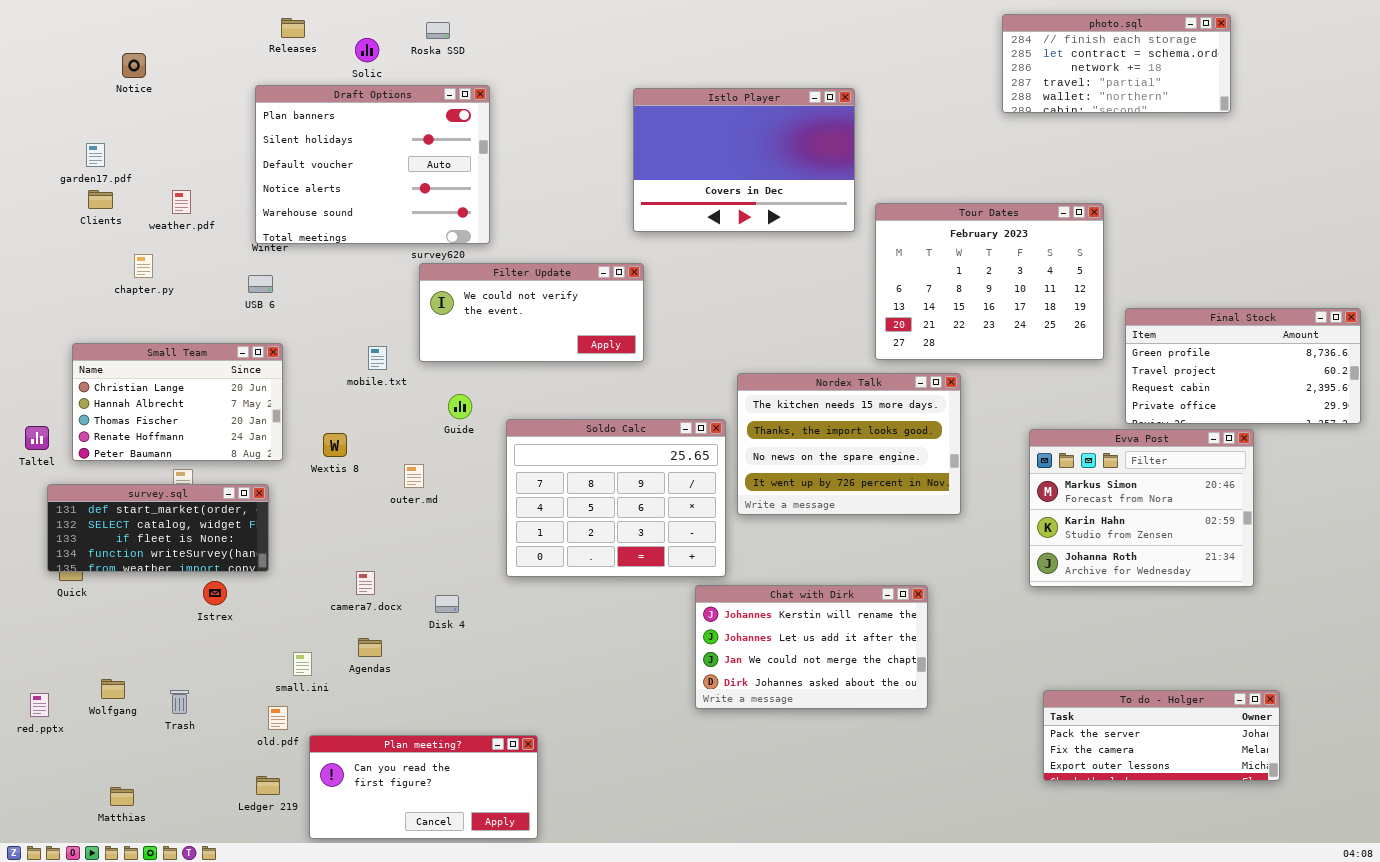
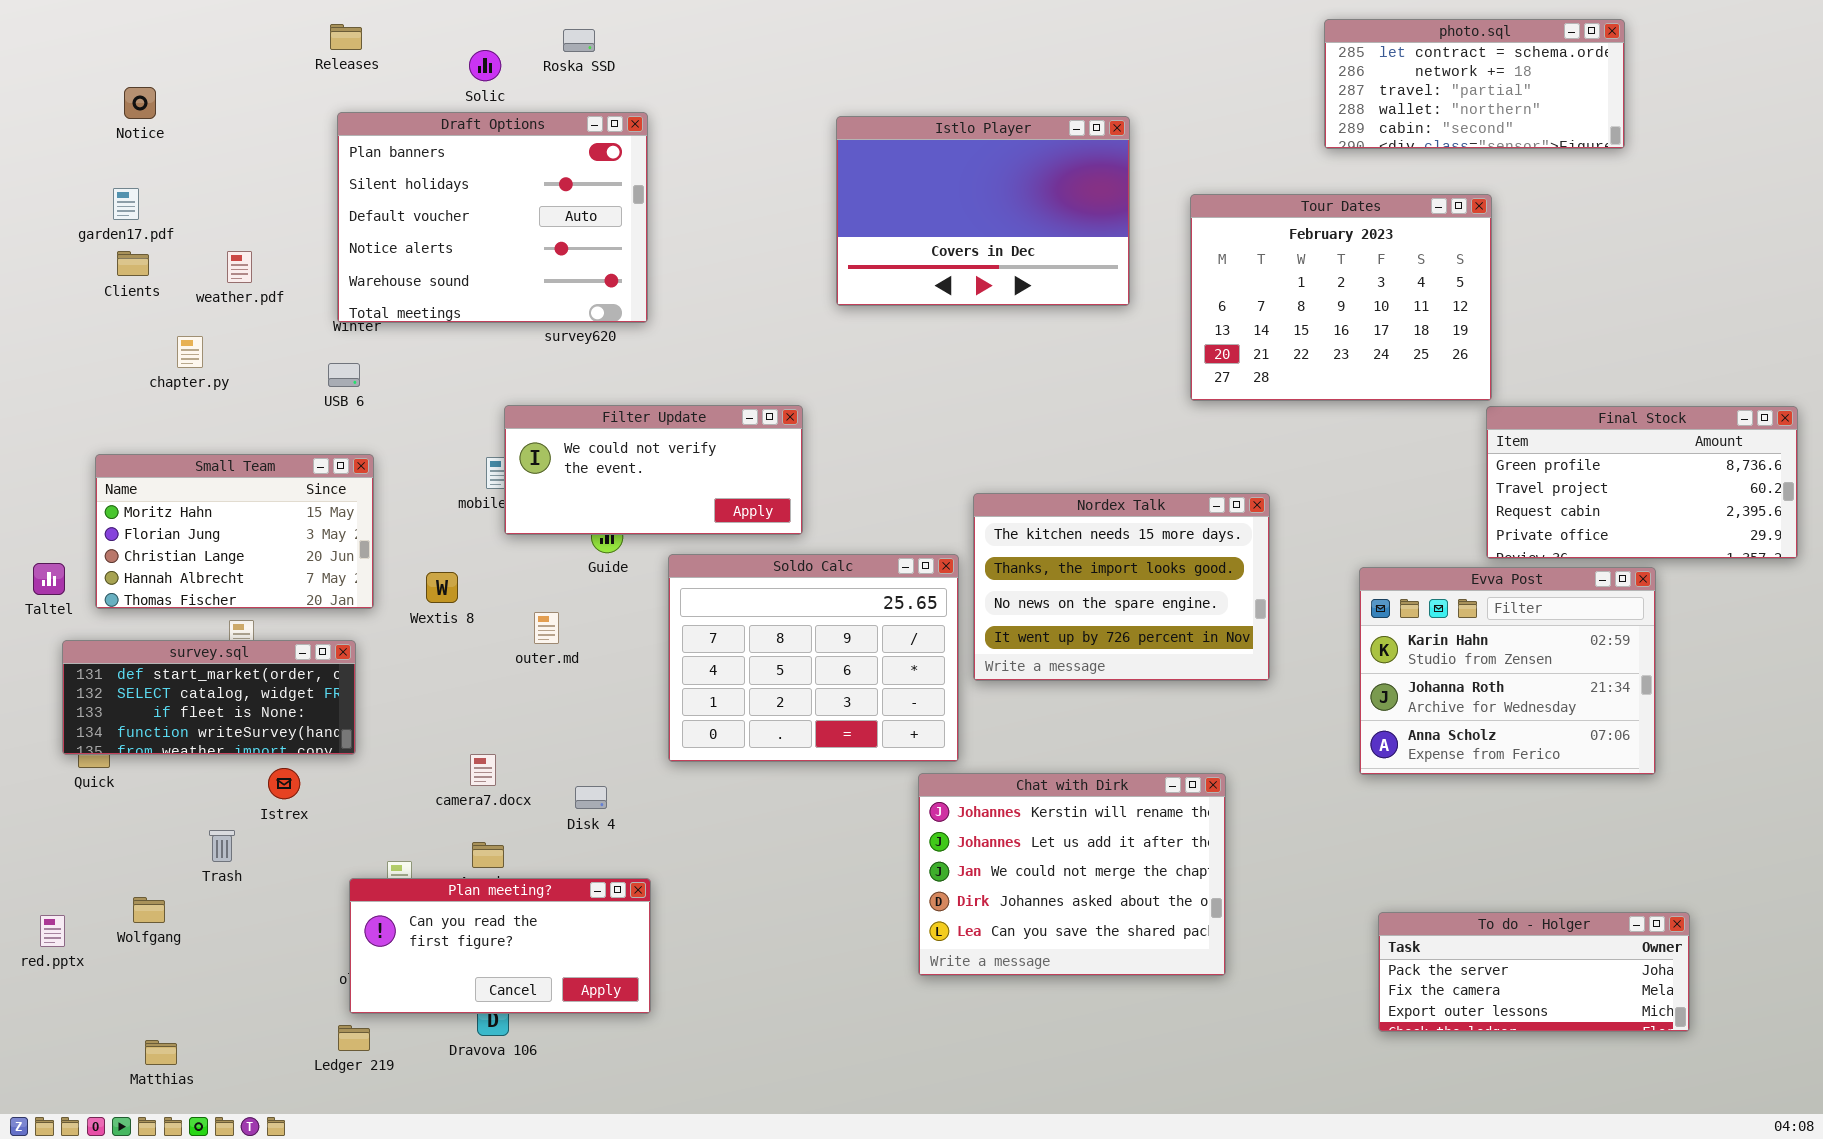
photo.sql: [1002,14,1231,113] -> [1324,19,1625,149], scrolled down 1 row
Releases: [281,18,305,38] -> [330,24,362,50], moved
Notice: [122,53,146,78] -> [124,87,156,119], moved
Tour Dates: [875,203,1104,360] -> [1190,194,1492,401], moved
Filter Update: [419,263,644,362] -> [504,405,803,535], moved
Small Team: [72,343,283,461] -> [95,454,374,609], scrolled up 2 rows
Evva Post: [1029,429,1254,587] -> [1359,567,1656,775], scrolled down 1 row
Chat with Dirk: [695,585,928,709] -> [918,773,1226,976], resized
Trash: [170,690,189,714] -> [209,830,235,862], moved
Plan meeting?: [309,735,538,839] -> [349,878,651,1014], moved

